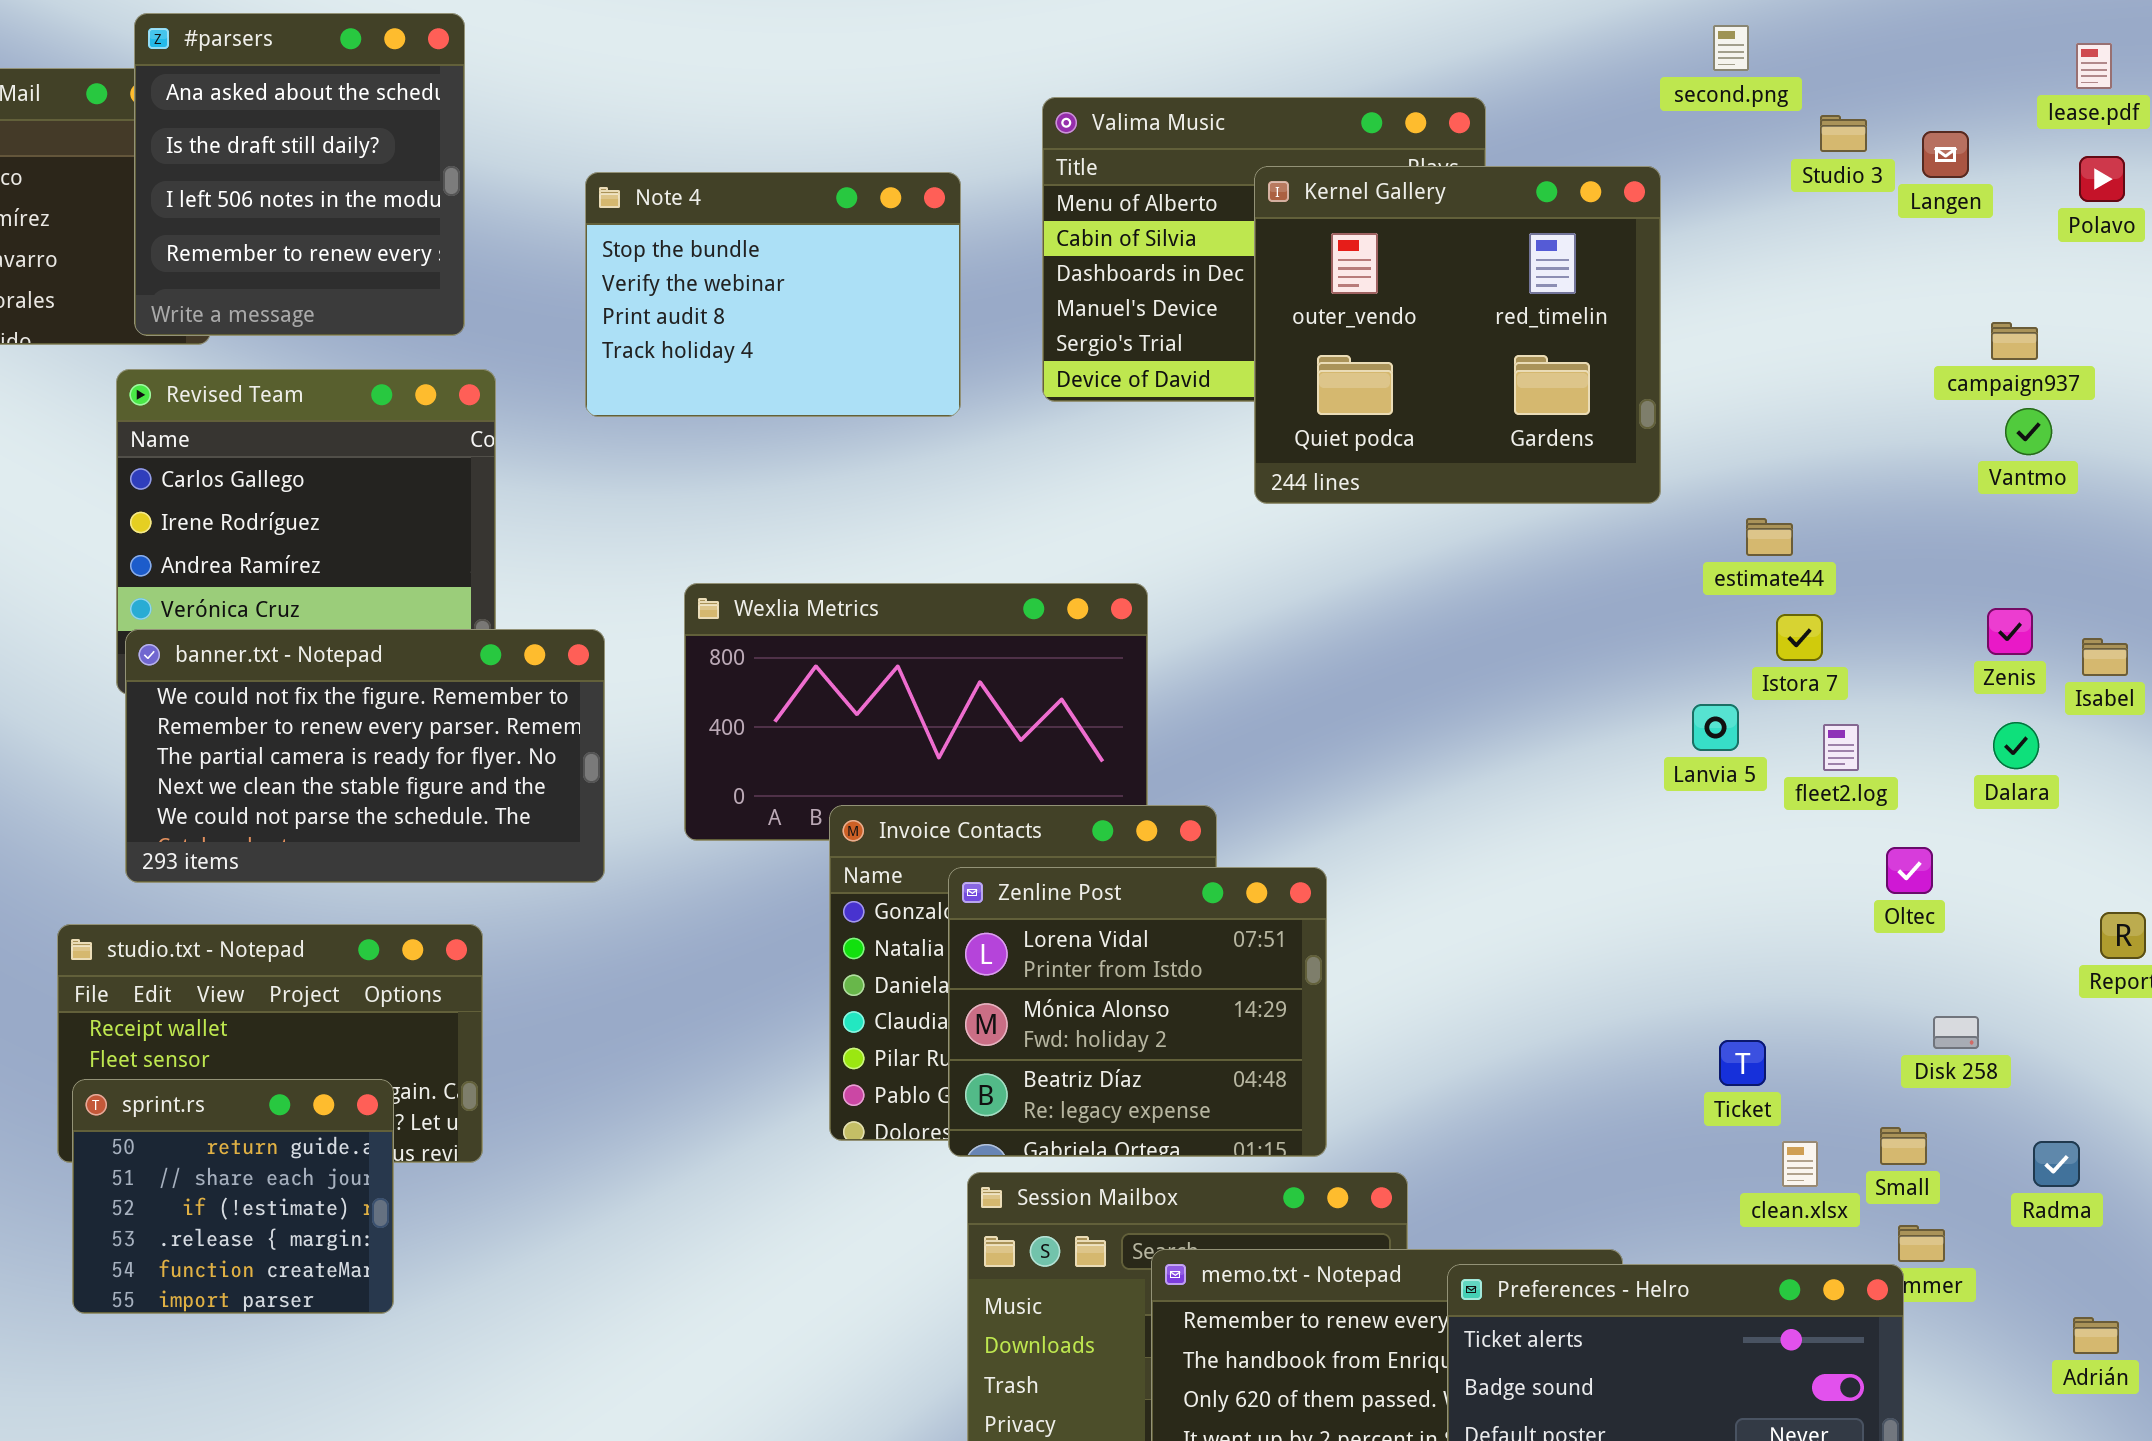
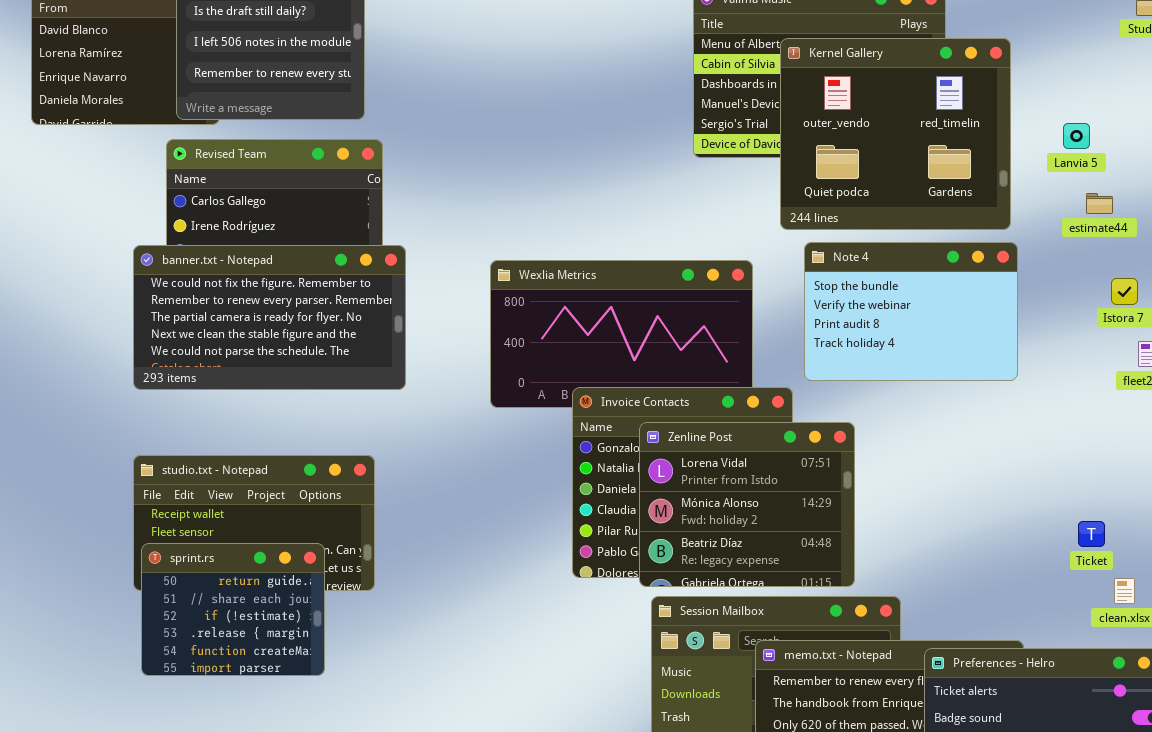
Kernel Gallery: [1254,166,1661,504] -> [780,38,1011,230], moved
Note 4: [585,172,961,417] -> [804,242,1018,381], moved
estimate44: [1746,518,1793,556] -> [1086,193,1113,214], moved
banner.txt - Notepad: [125,629,605,883] -> [133,245,406,390], moved
Lanvia 5: [1692,704,1739,751] -> [1063,123,1090,149], moved

